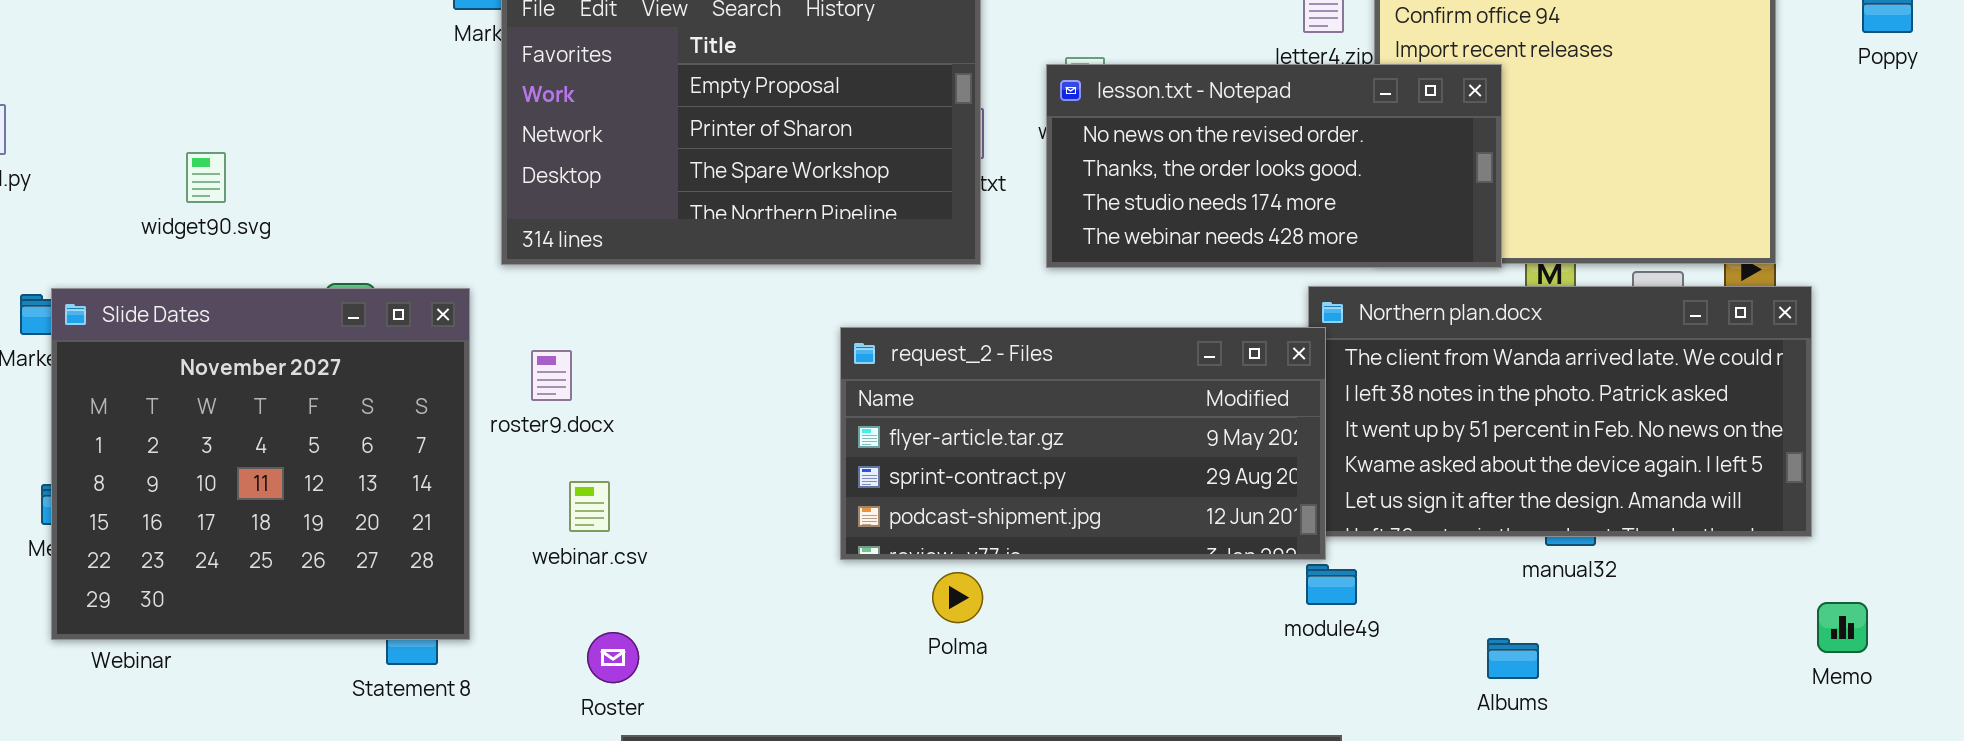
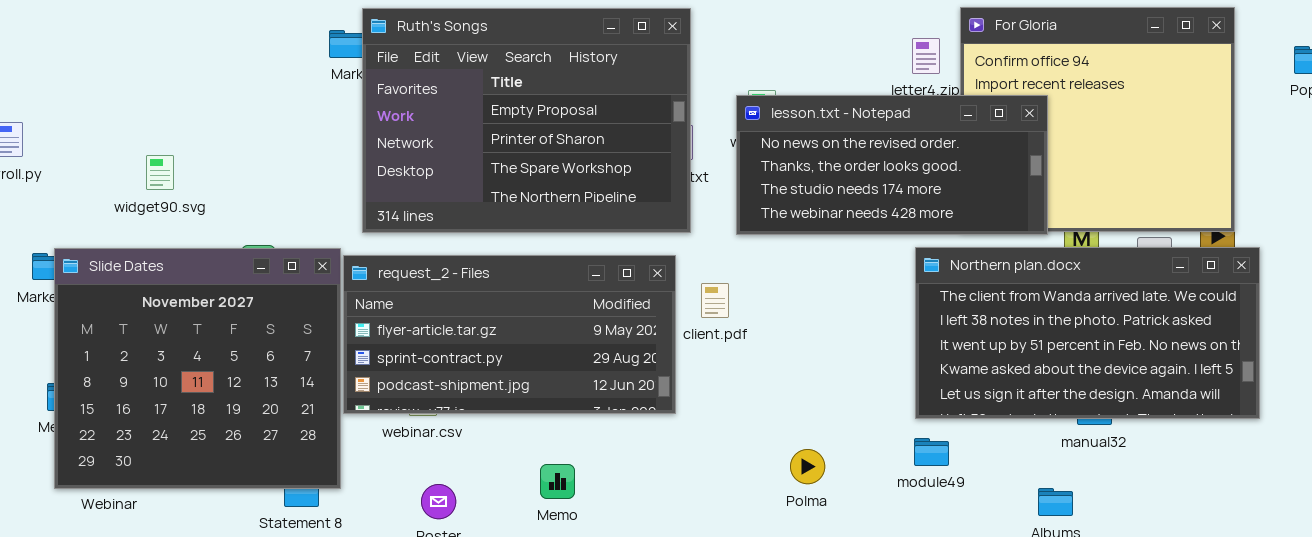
request_2 - Files: [840,327,1326,560] -> [343,255,676,414], moved
Polma: [932,572,983,623] -> [790,449,825,484], moved
Memo: [1817,602,1868,653] -> [540,464,575,499], moved

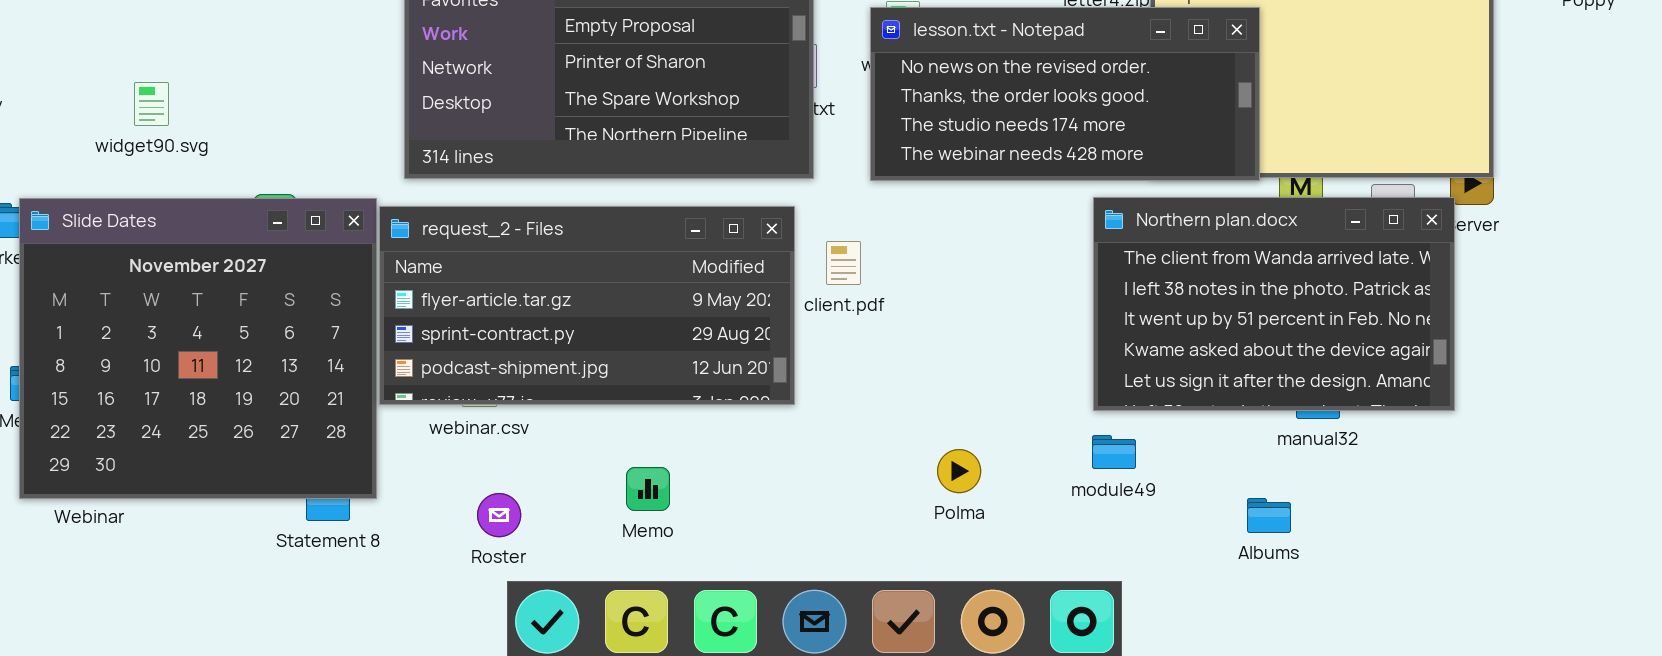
Northern plan.docx: [915,247,1260,419] -> [1093,197,1455,411], resized

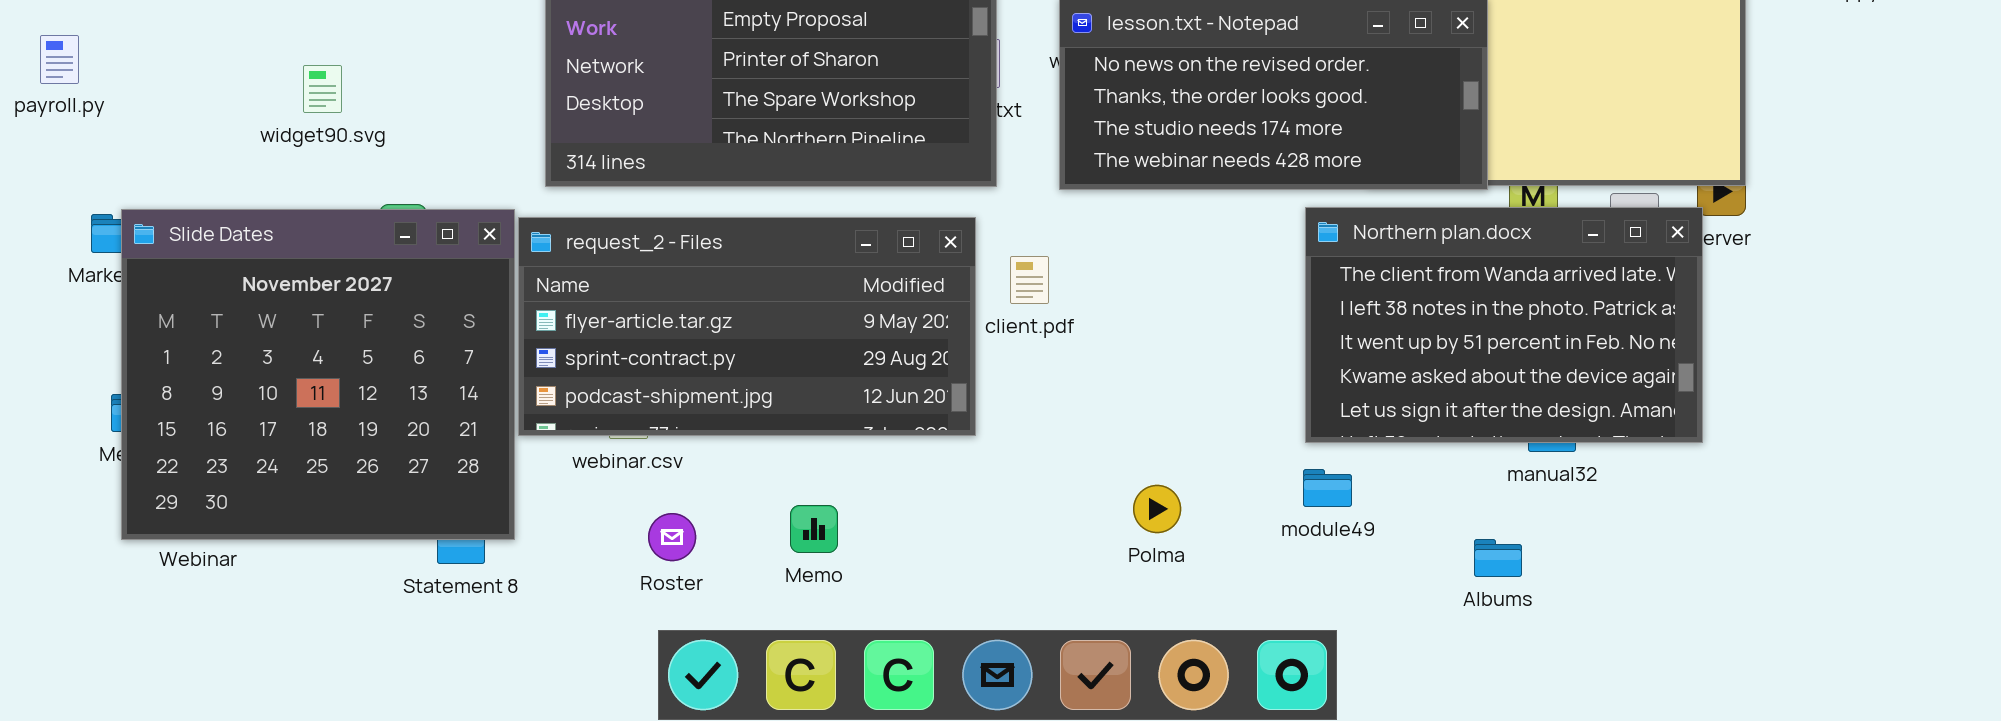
widget90.svg: [134,82,169,126] -> [303,65,342,113], moved
Roster: [477,493,521,537] -> [648,513,696,561], moved

